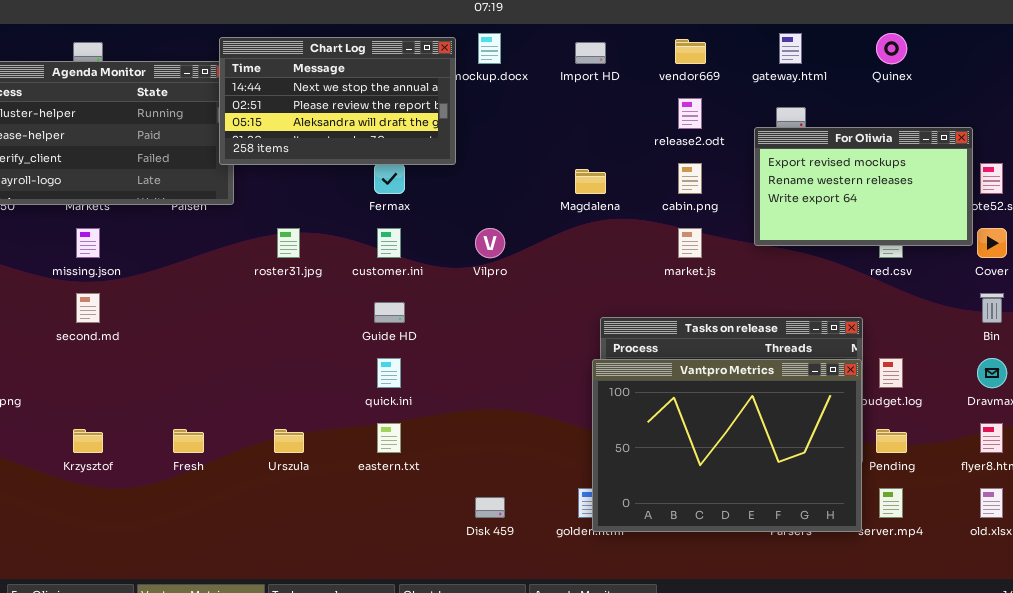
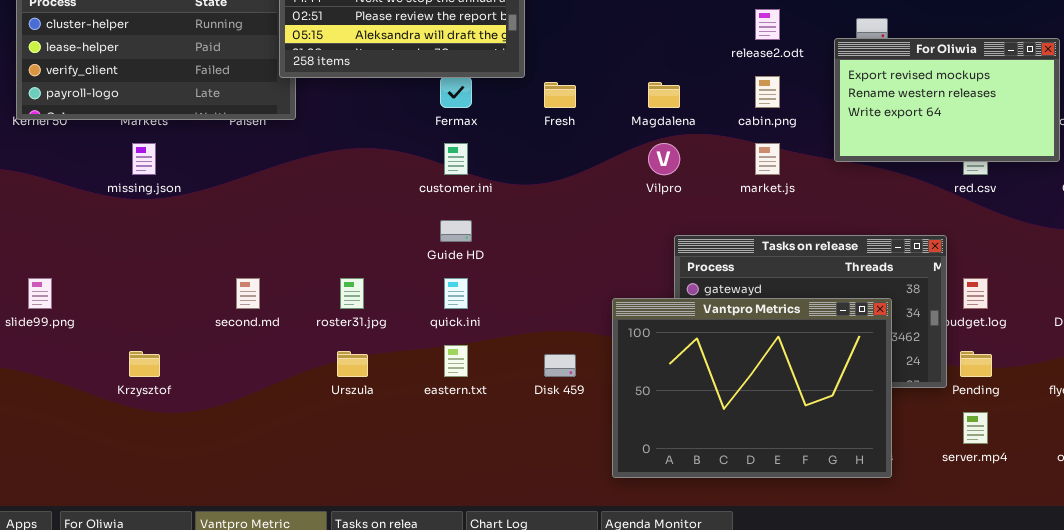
roster31.jpg: [277,228,300,258] -> [340,278,364,309], moved
Vilpro: [475,228,505,258] -> [648,143,680,175], moved
second.md: [76,293,100,323] -> [236,278,260,309], moved
Vantpro Metrics: [592,359,862,532] -> [612,298,892,478], moved
Fresh: [173,429,204,453] -> [544,82,576,108], moved
Disk 459: [475,497,505,518] -> [544,354,576,377], moved

